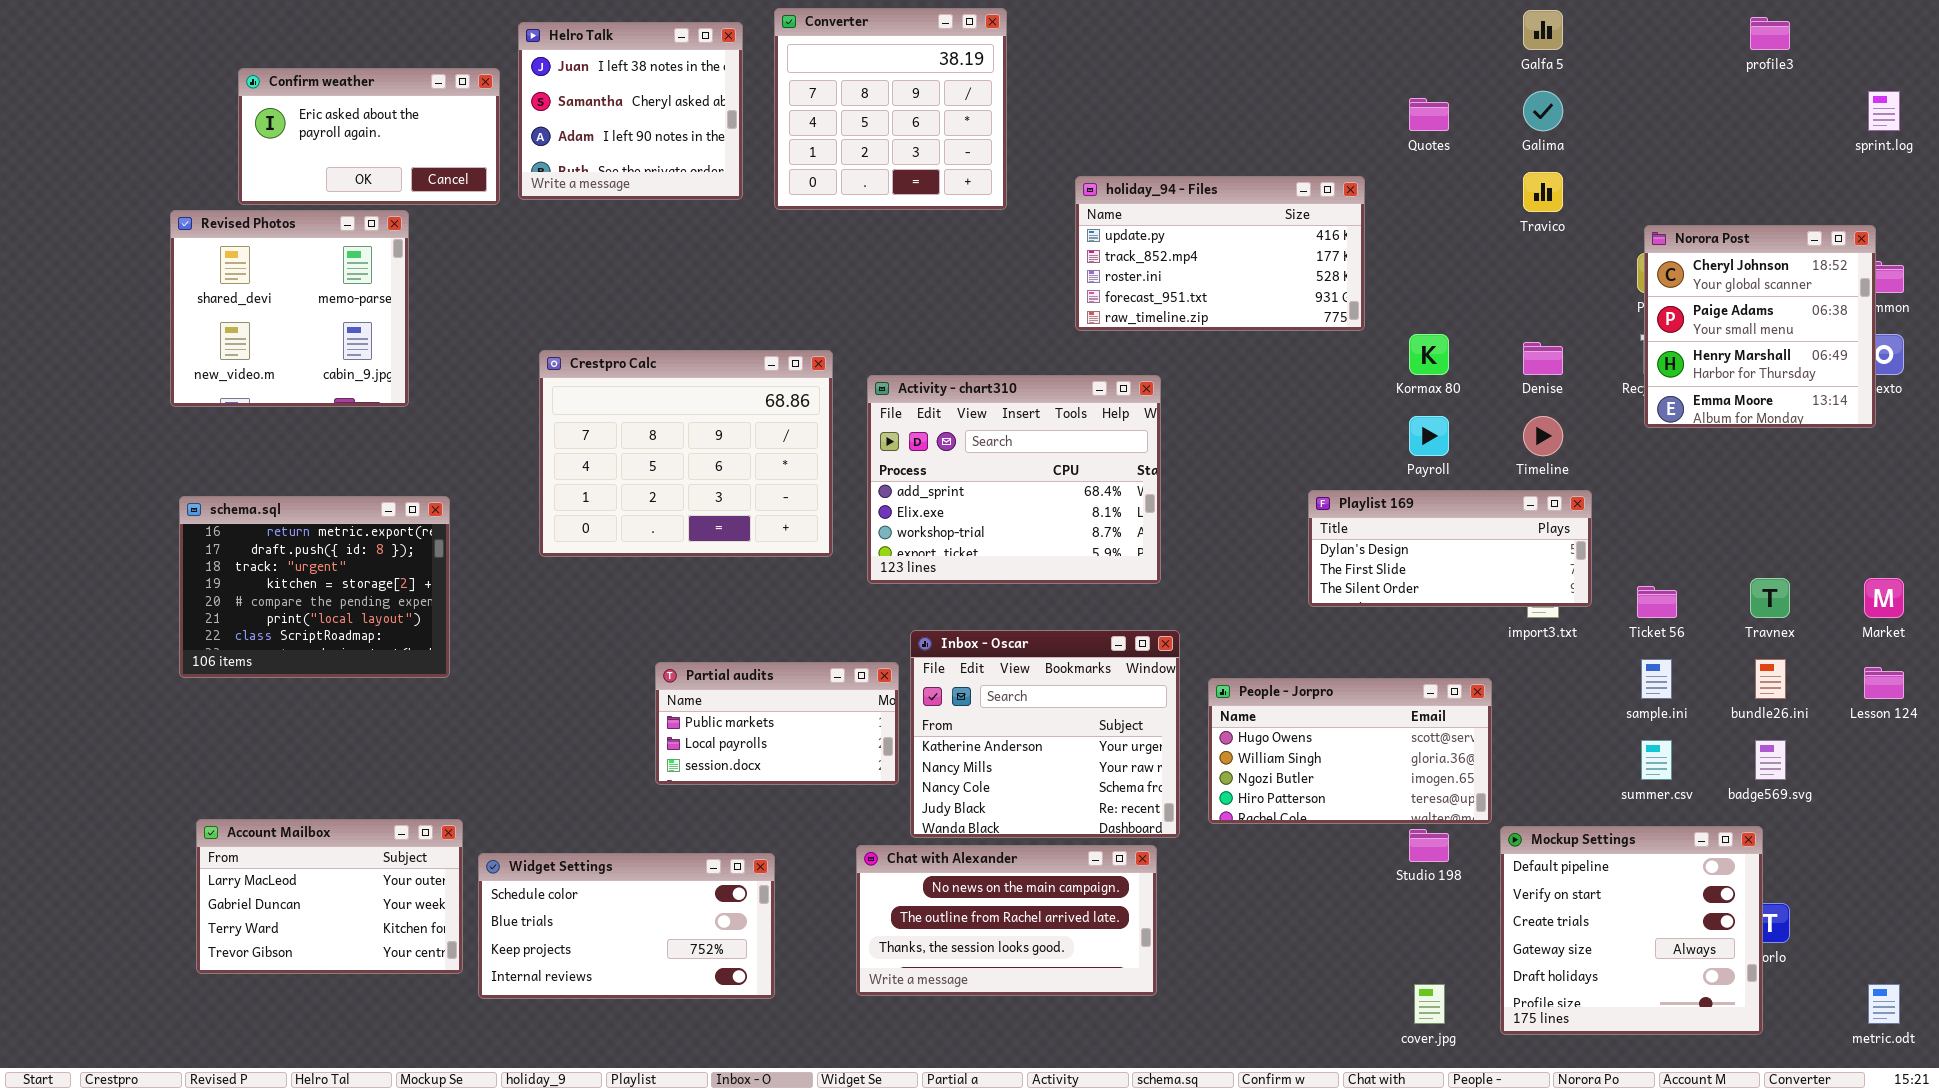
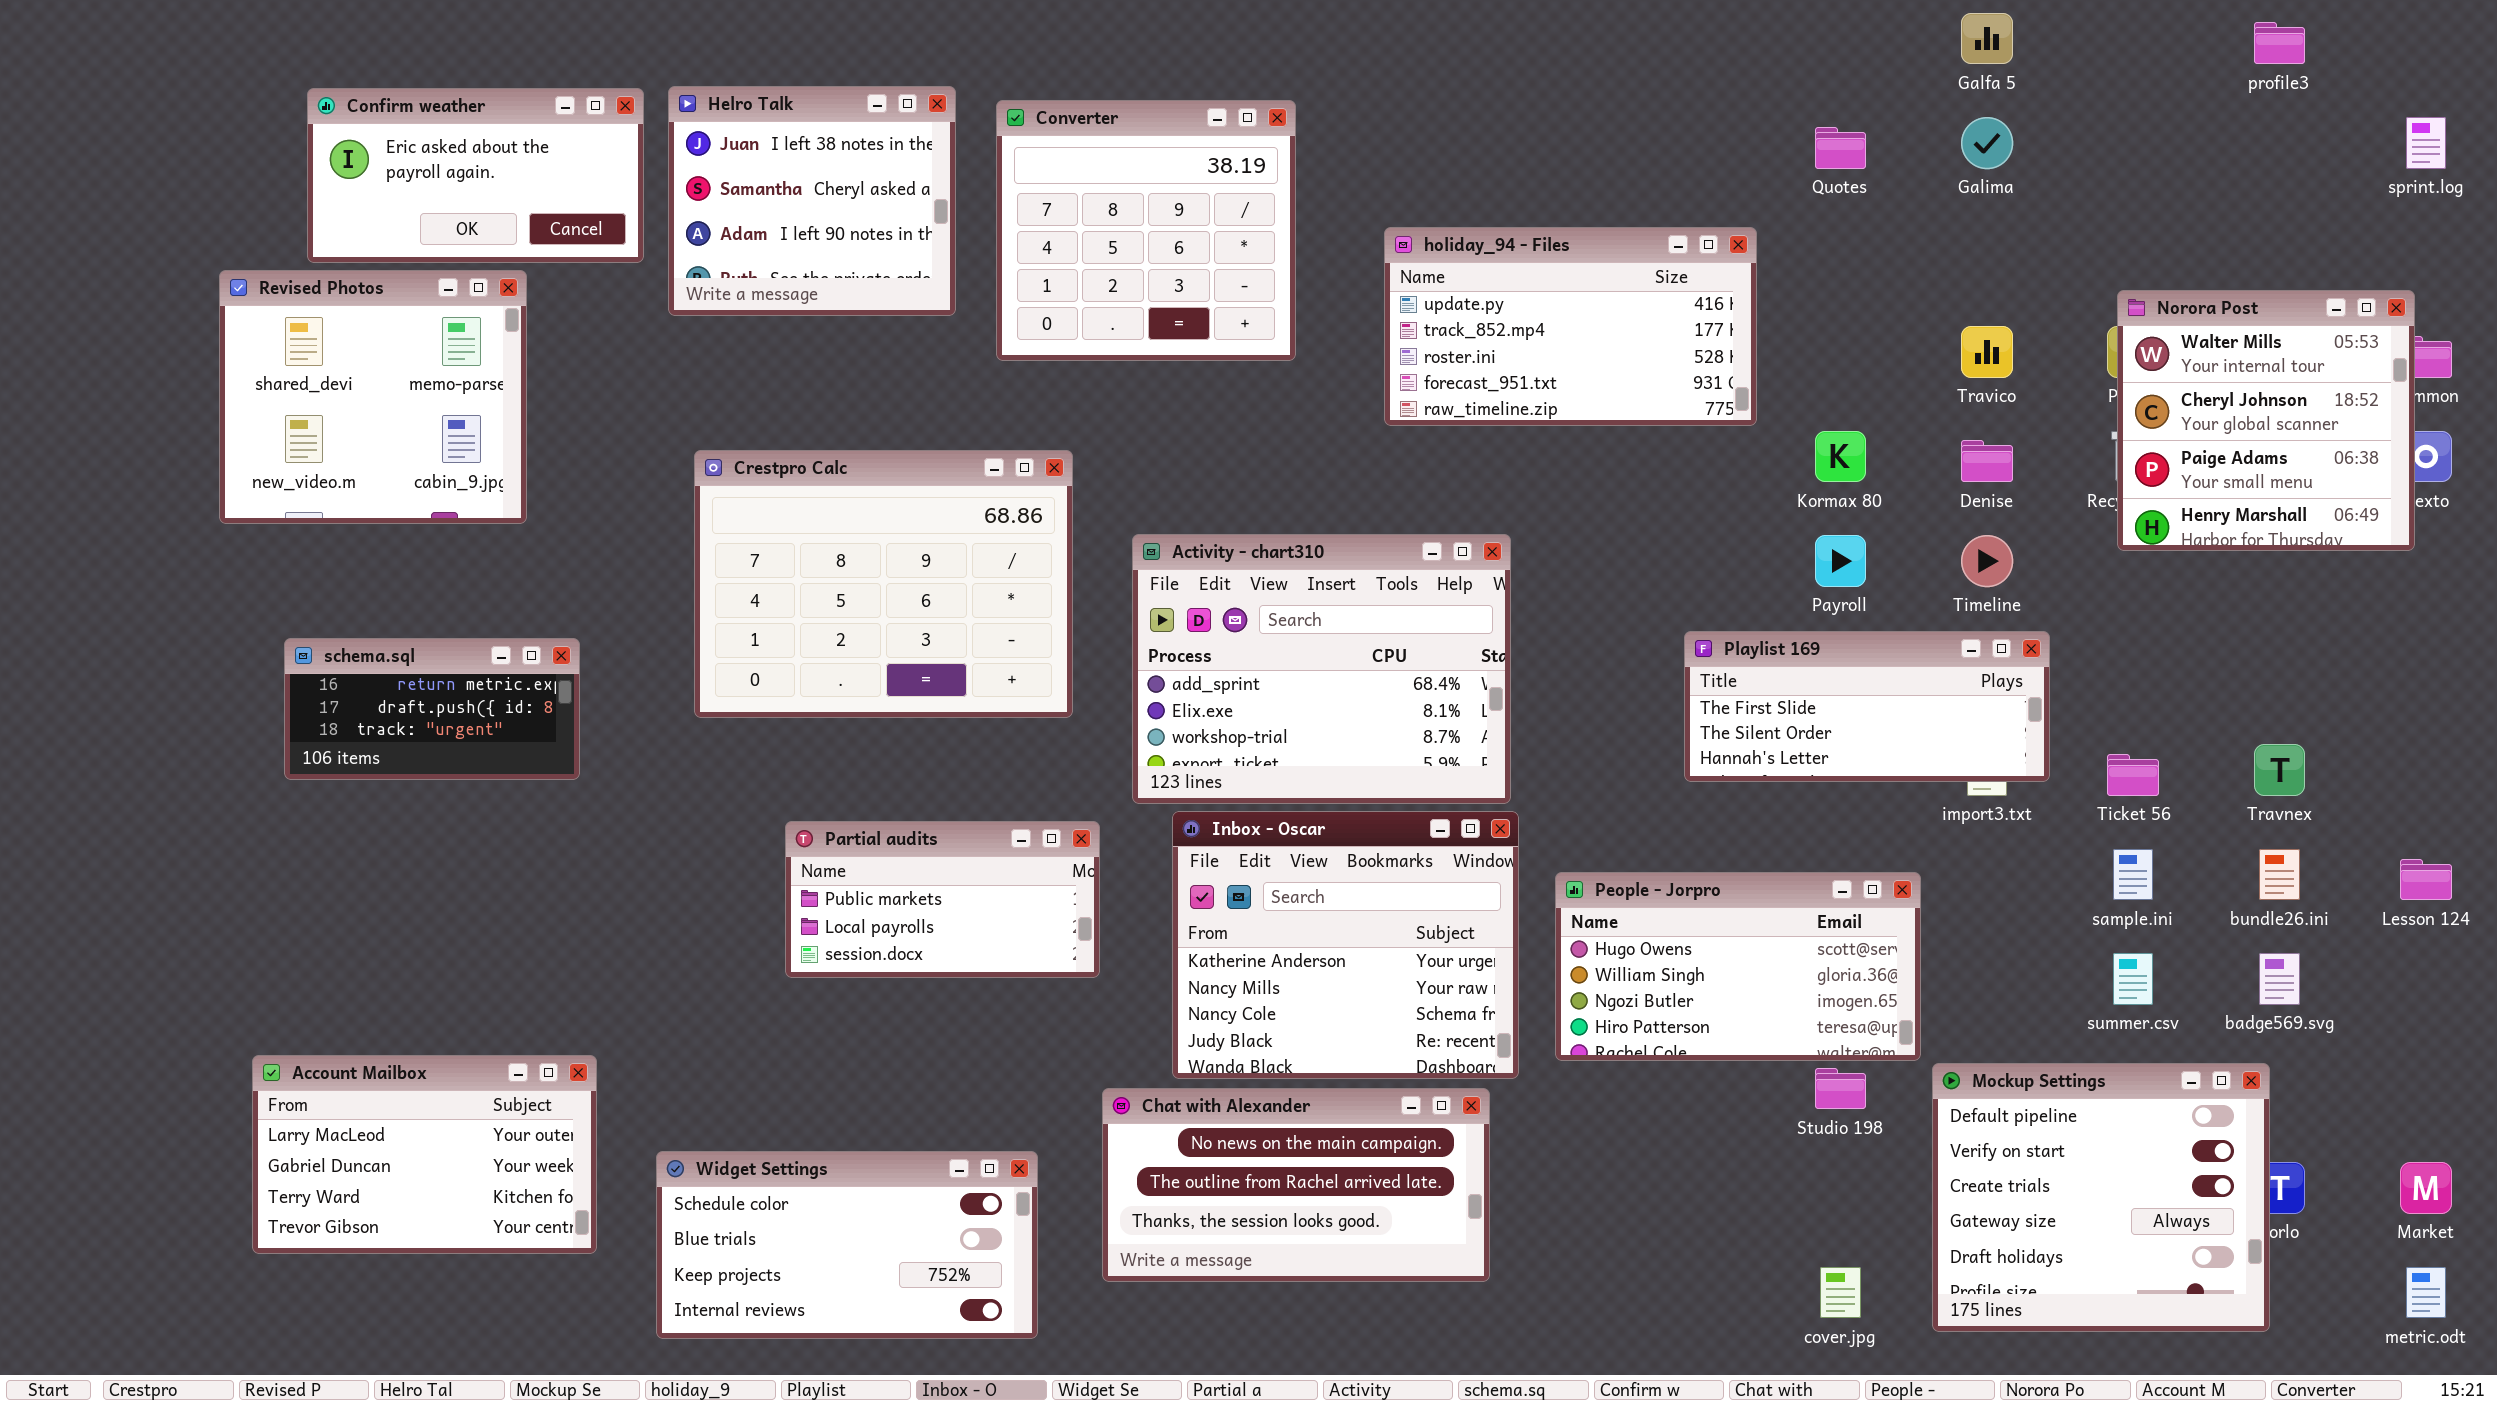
Converter: [774,8,1007,210] -> [996,100,1296,361], moved
Helro Talk: [518,22,743,200] -> [668,86,956,316], moved
Travico: [1523,172,1563,212] -> [1961,326,2013,378], moved
Norora Post: [1644,225,1876,428] -> [2117,290,2415,551], scrolled up 1 row
Activity - chart310: [867,375,1161,584] -> [1132,534,1511,804], moved
Playlist 169: [1308,490,1592,607] -> [1684,631,2050,782], scrolled down 1 row
schema.sql: [179,496,450,678] -> [284,638,580,780], resized
Market: [1864,578,1904,618] -> [2400,1162,2452,1214], moved
Partial audits: [655,662,899,785] -> [785,821,1100,978], moved
Widget Settings: [478,853,775,999] -> [656,1151,1038,1339], moved

